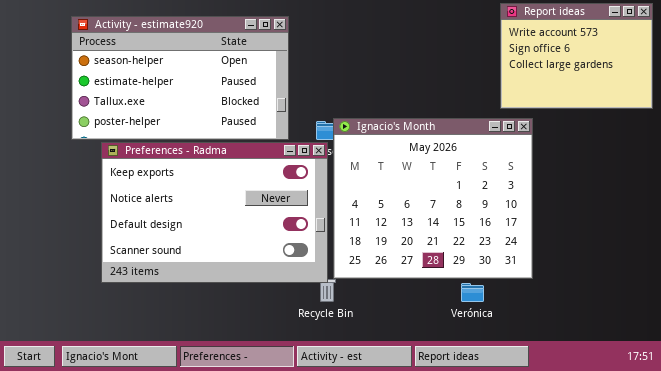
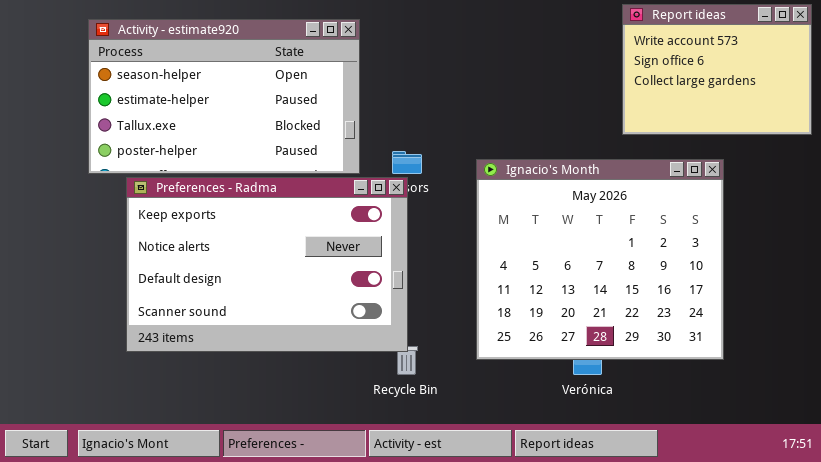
Ignacio's Month: [333,118,533,279] -> [476,159,724,360], moved

